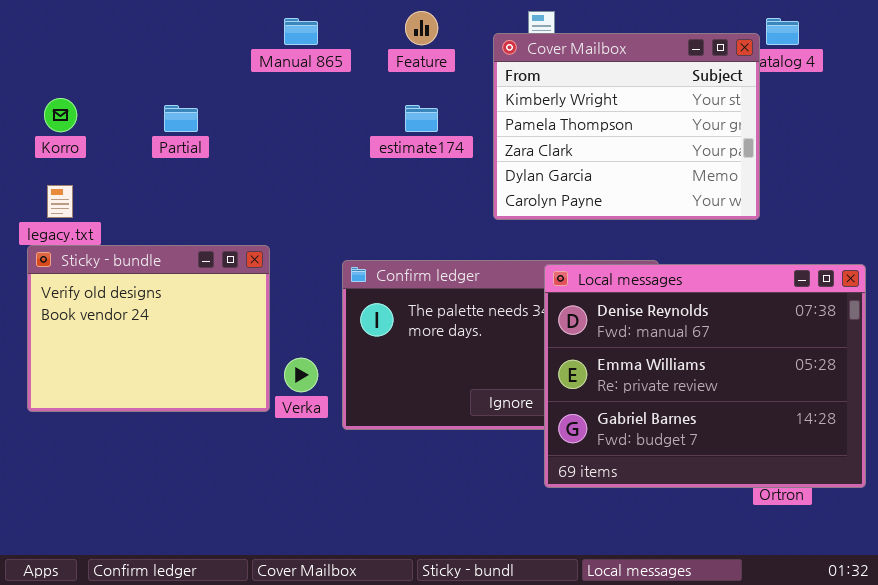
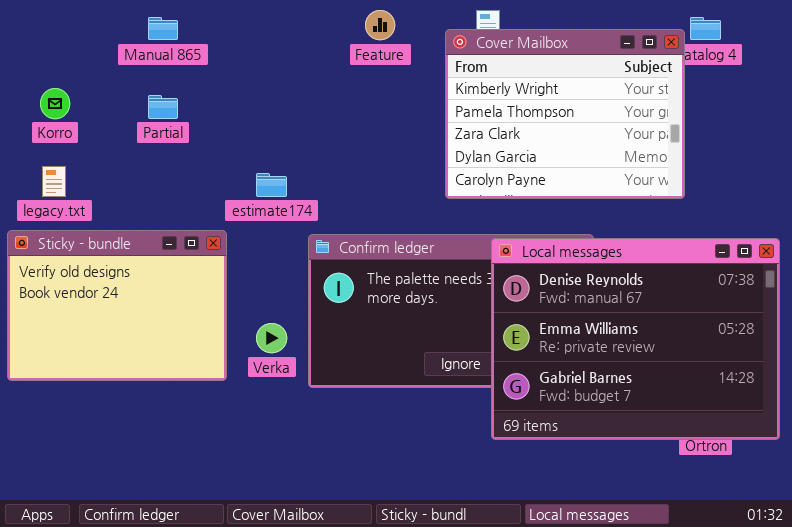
Manual 865: [284,18,318,45] -> [148,17,178,40], moved
estimate174: [405,105,438,132] -> [256,173,287,197], moved
Sticky - bundle: [27,245,270,412] -> [7,230,227,381], moved

